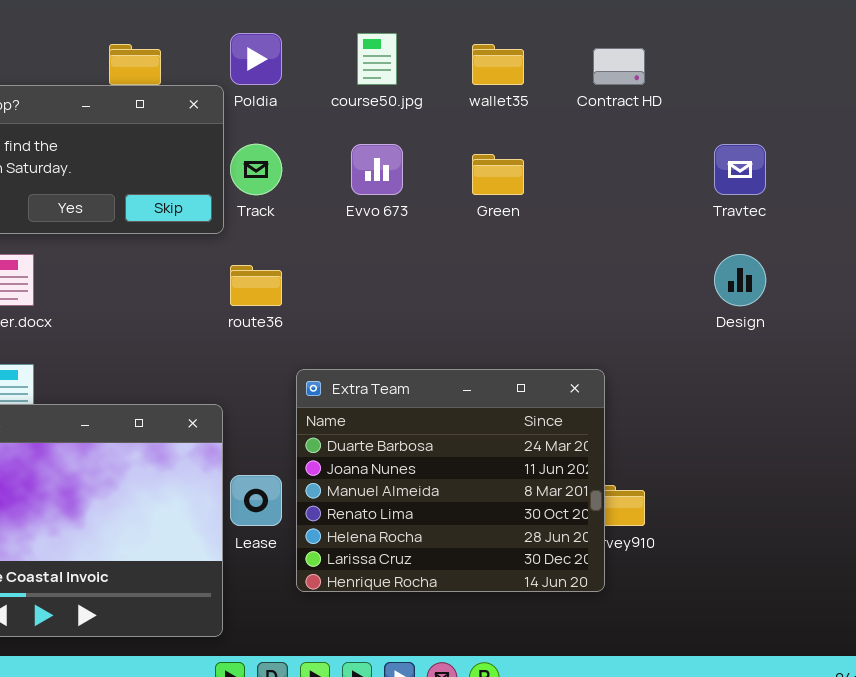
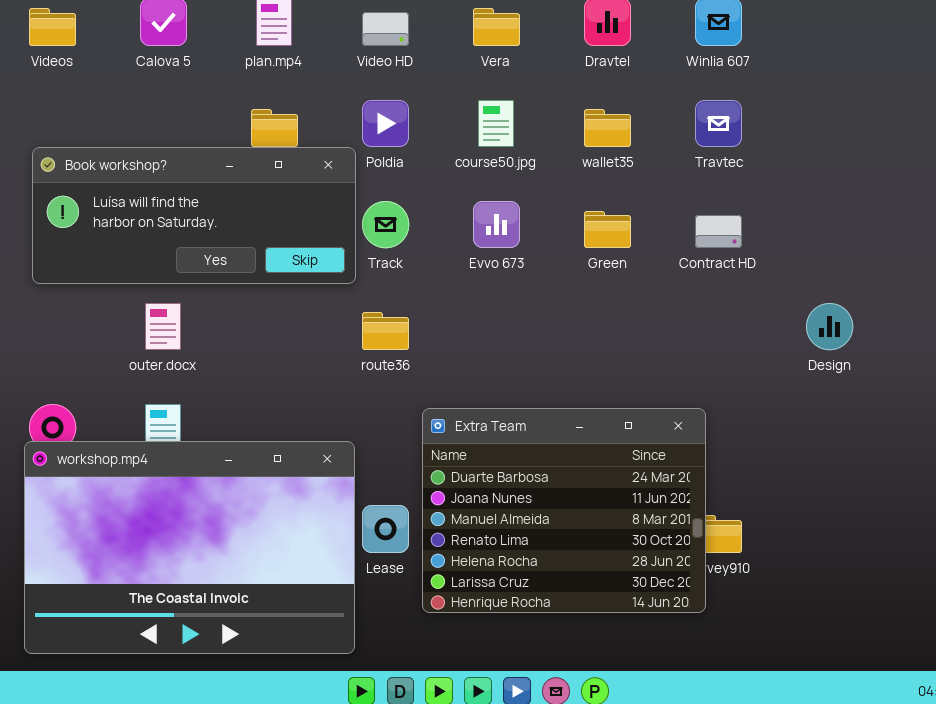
Contract HD: [593,48,645,85] -> [695,215,742,248], moved
Travtec: [714,144,766,195] -> [695,100,742,147], moved

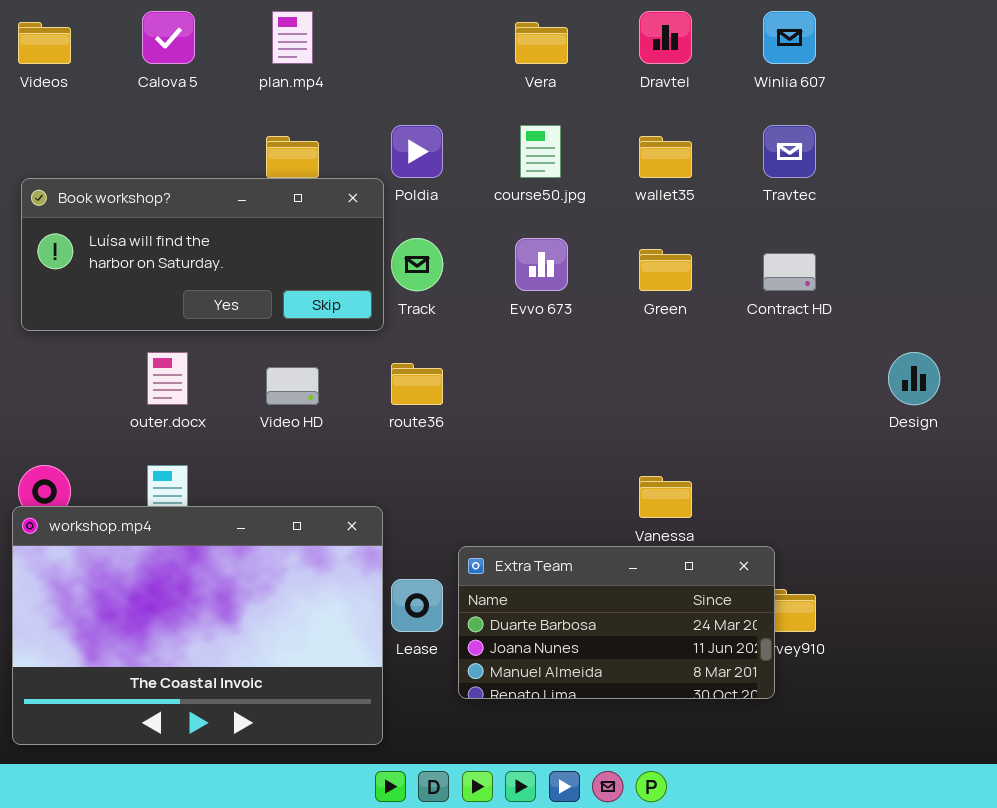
Video HD: [362,12,409,46] -> [266,367,319,405], moved
Extra Team: [422,408,706,613] -> [458,546,775,699], resized

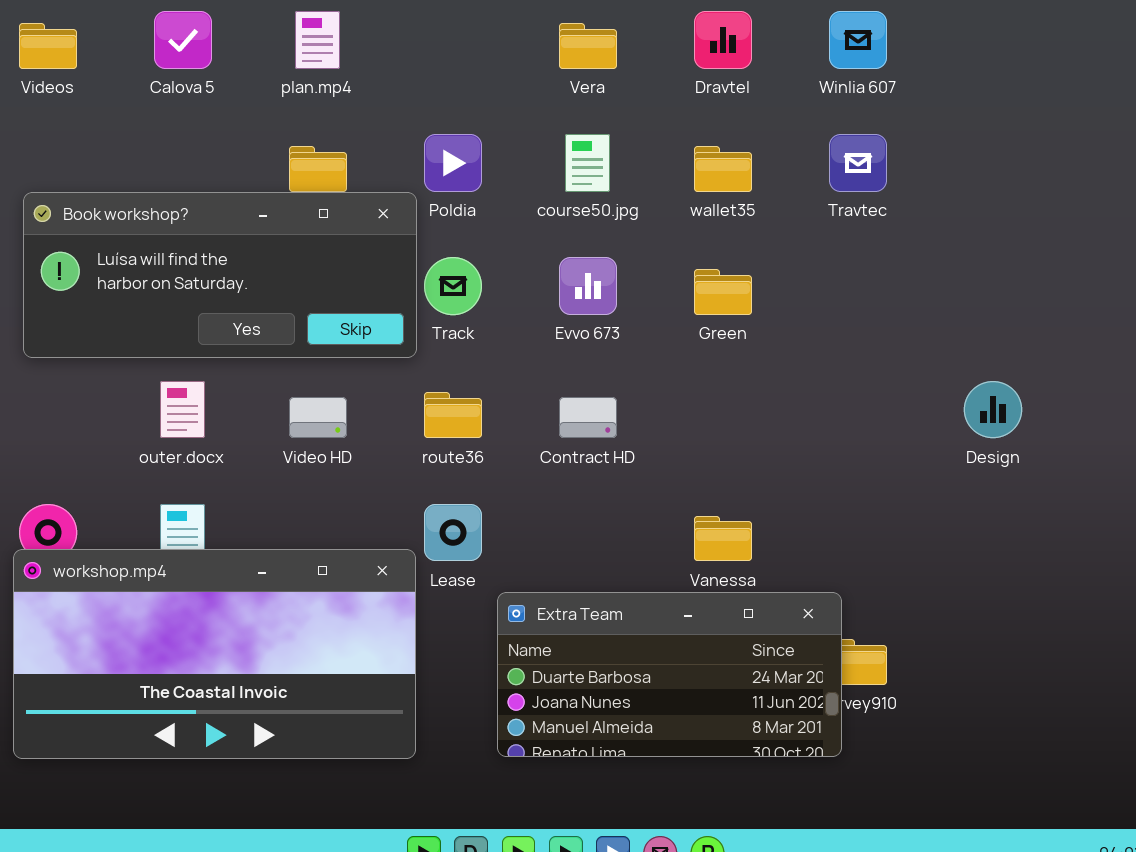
Contract HD: [763,253,816,291] -> [559,397,617,438], moved
workshop.mp4: [12,506,383,745] -> [13,549,416,759], resized
Lease: [391,579,443,632] -> [424,504,482,561], moved

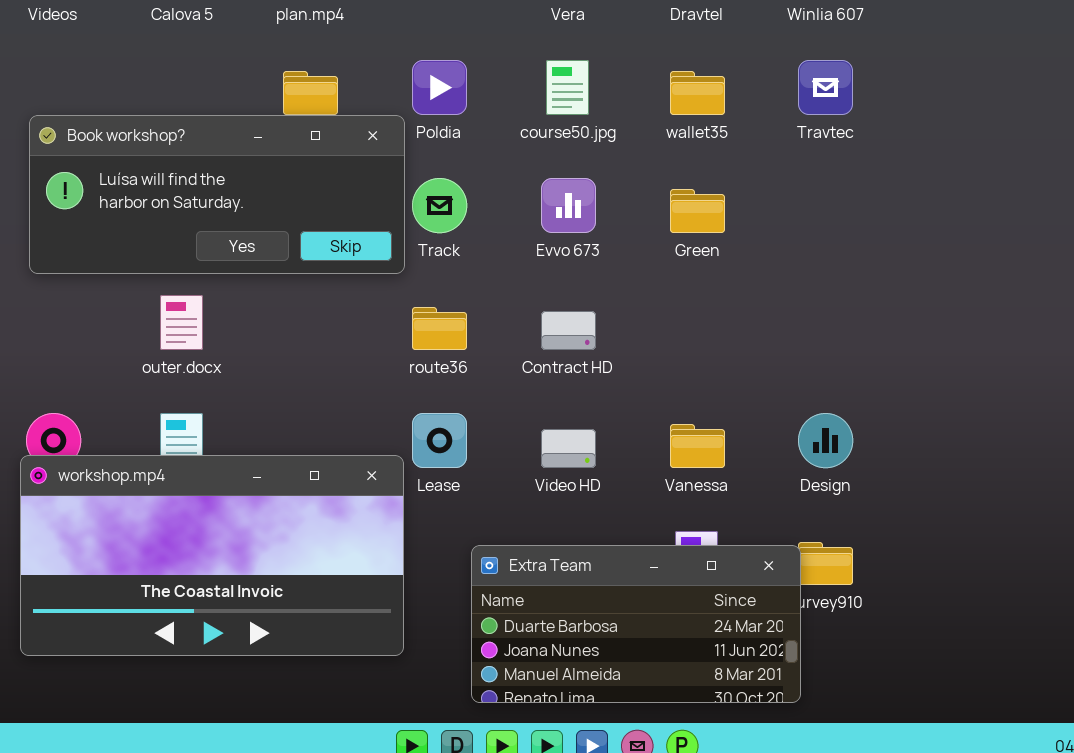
Design: [964,381,1022,438] -> [798,413,853,468], moved
Video HD: [289,397,347,438] -> [541,429,596,468], moved
Extra Team: [497,592,842,757] -> [471,545,801,703], moved

